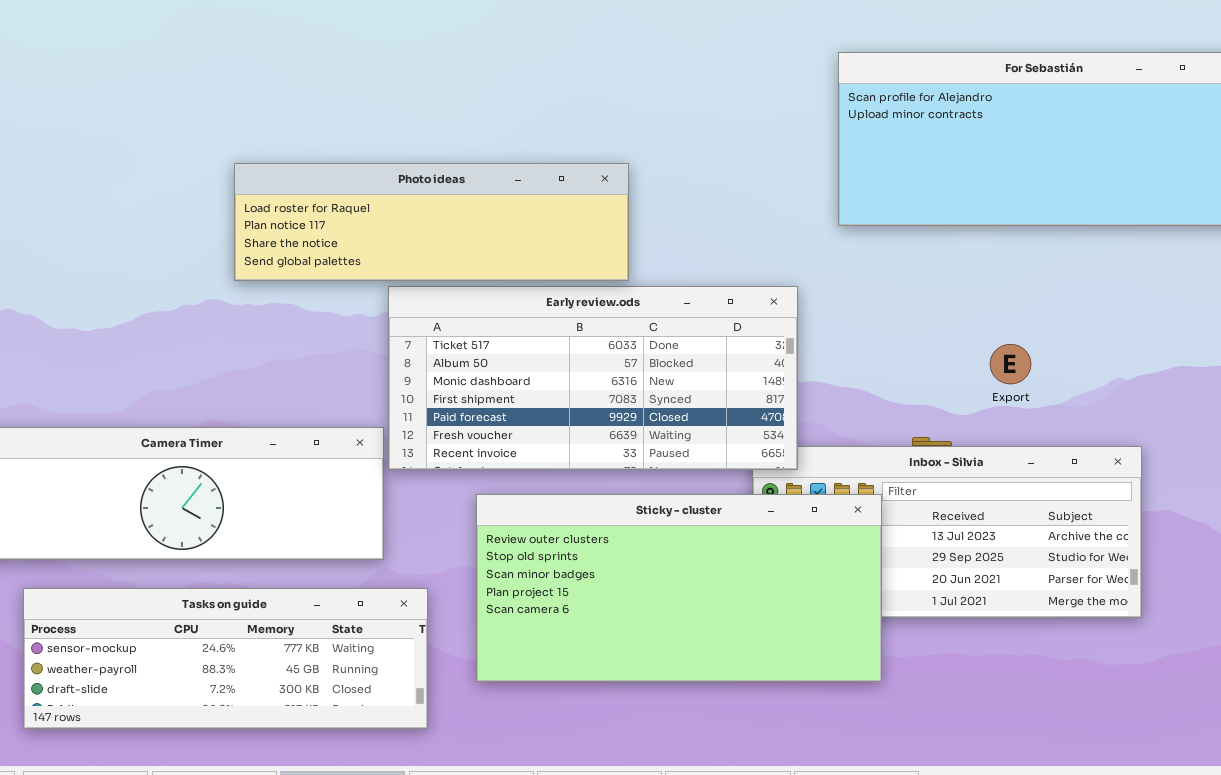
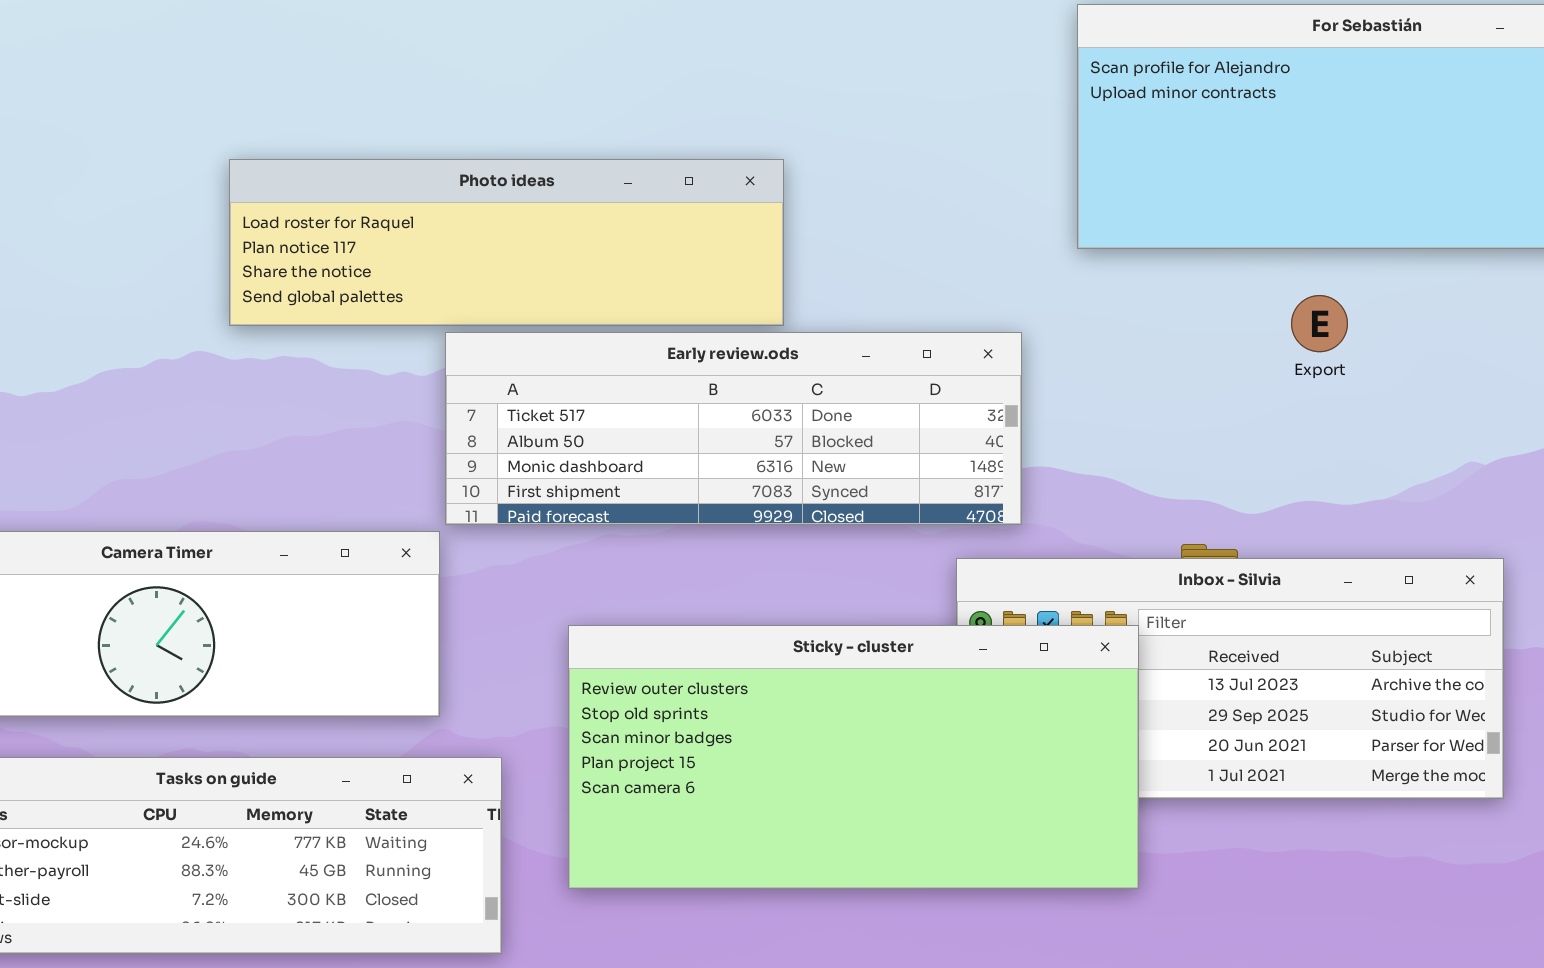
Early review.ods: [388,286,798,470] -> [445,332,1022,525], resized
Export: [990,344,1031,384] -> [1291,295,1348,352], moved

